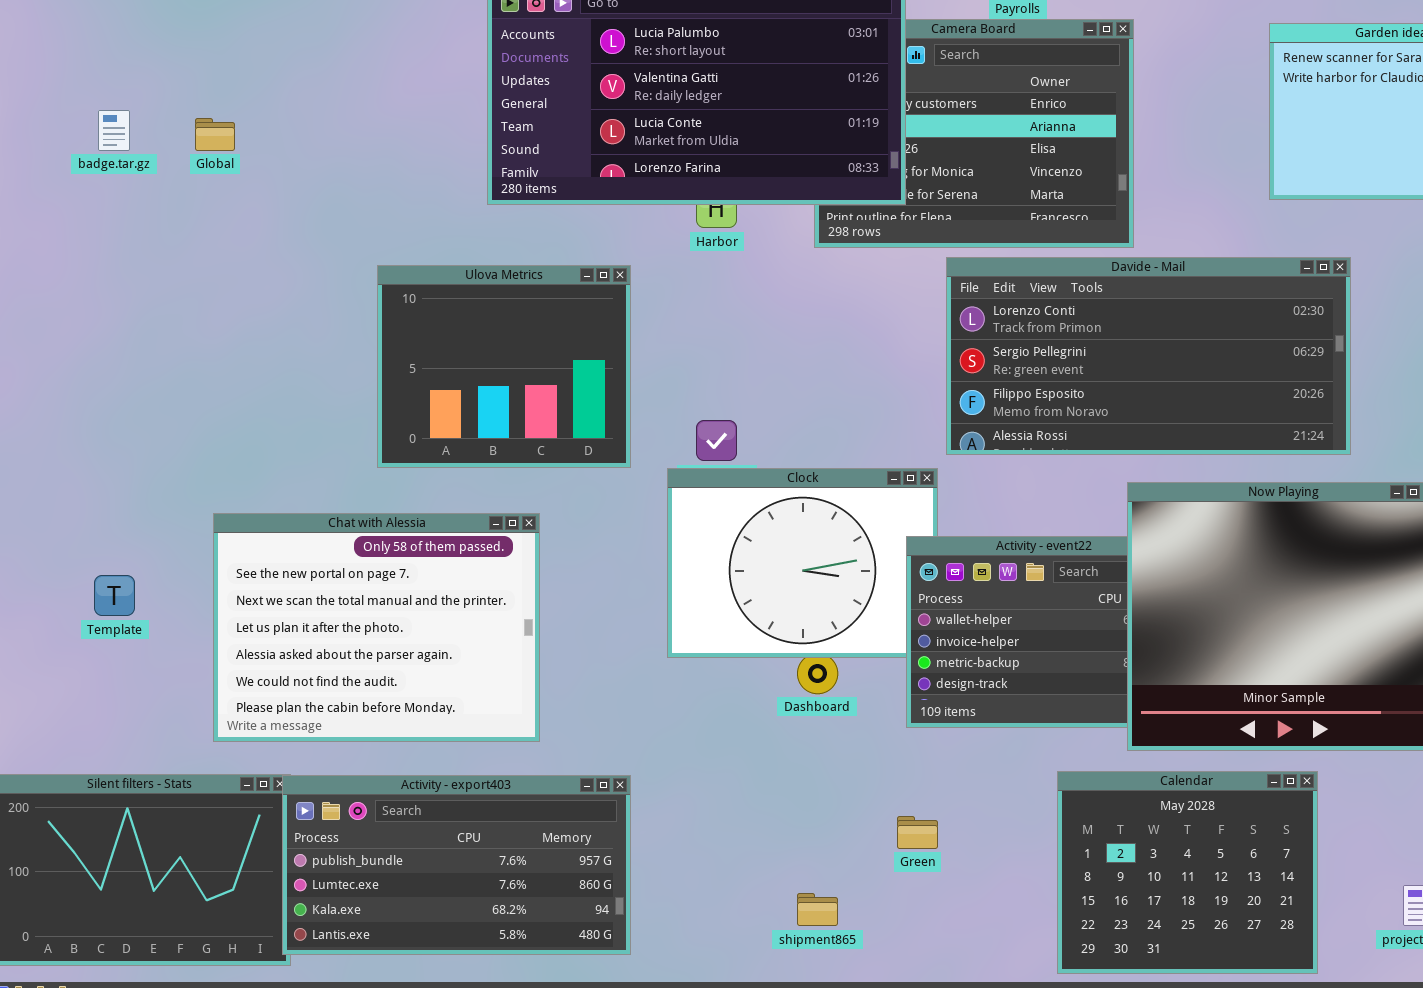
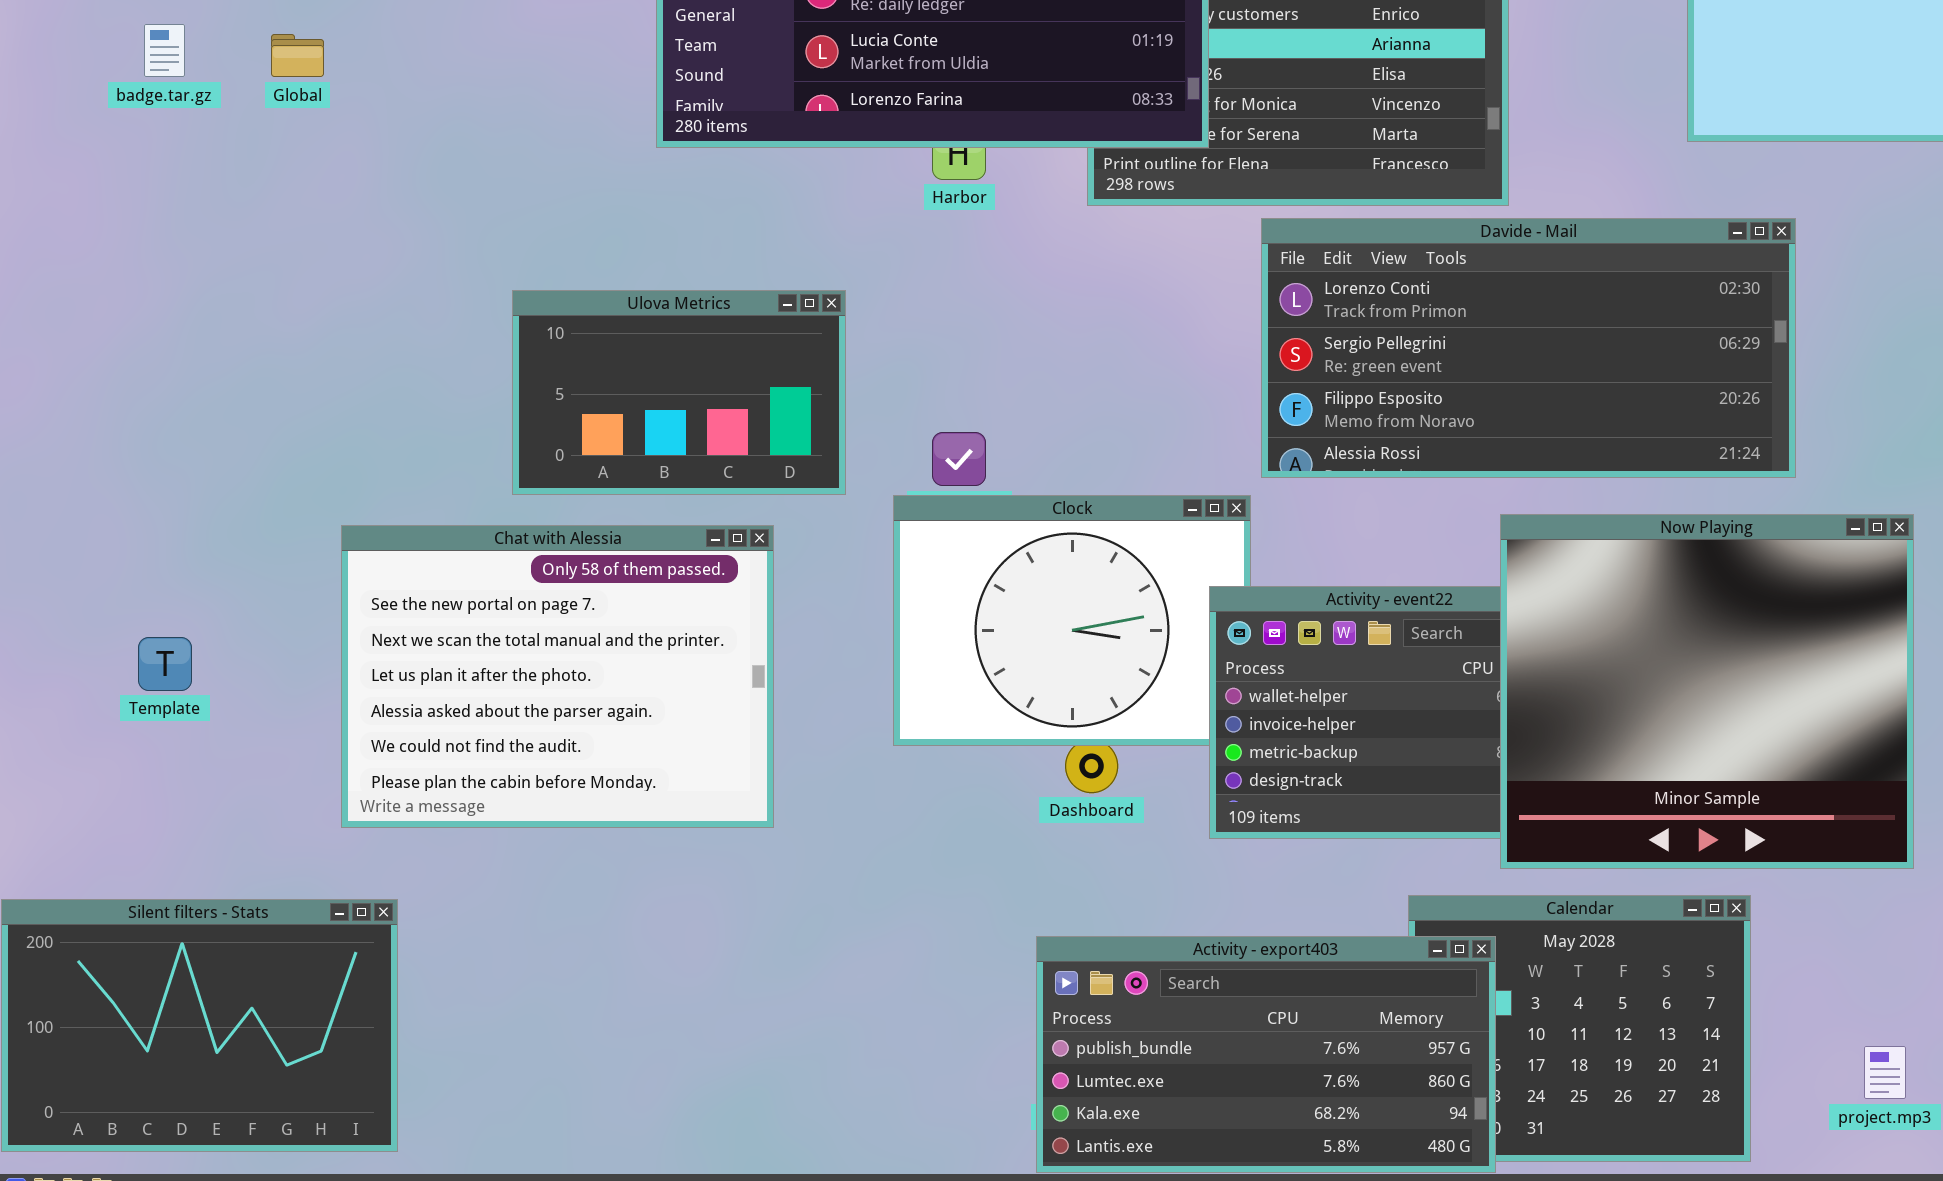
Ulova Metrics: [377,265,631,468] -> [512,290,846,495], resized
Chat with Alessia: [213,513,540,742] -> [341,525,774,828], moved
Activity - export403: [282,775,631,955] -> [1036,936,1496,1173], moved

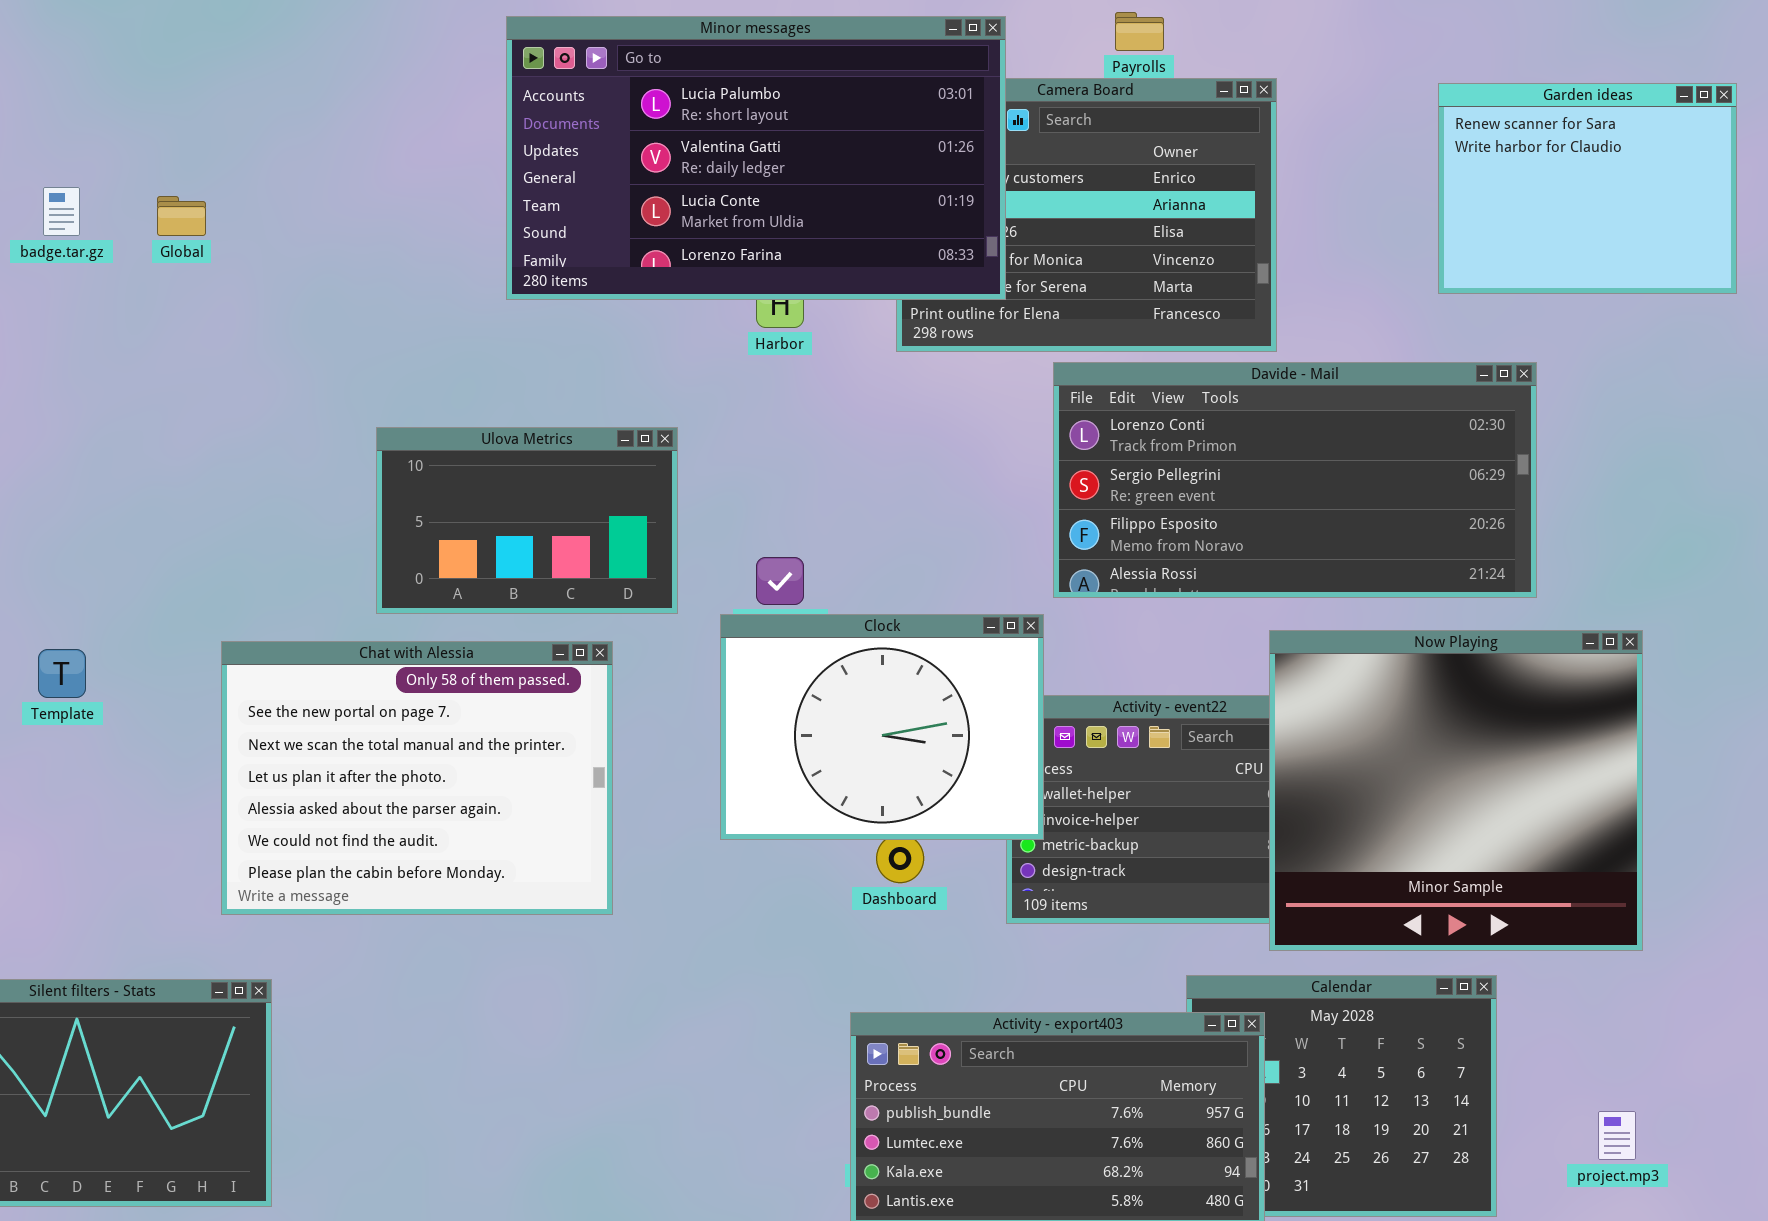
Clock: [893,495,1251,746] -> [720,614,1044,840], raised
Template: [138,637,192,691] -> [38,649,86,698], moved

